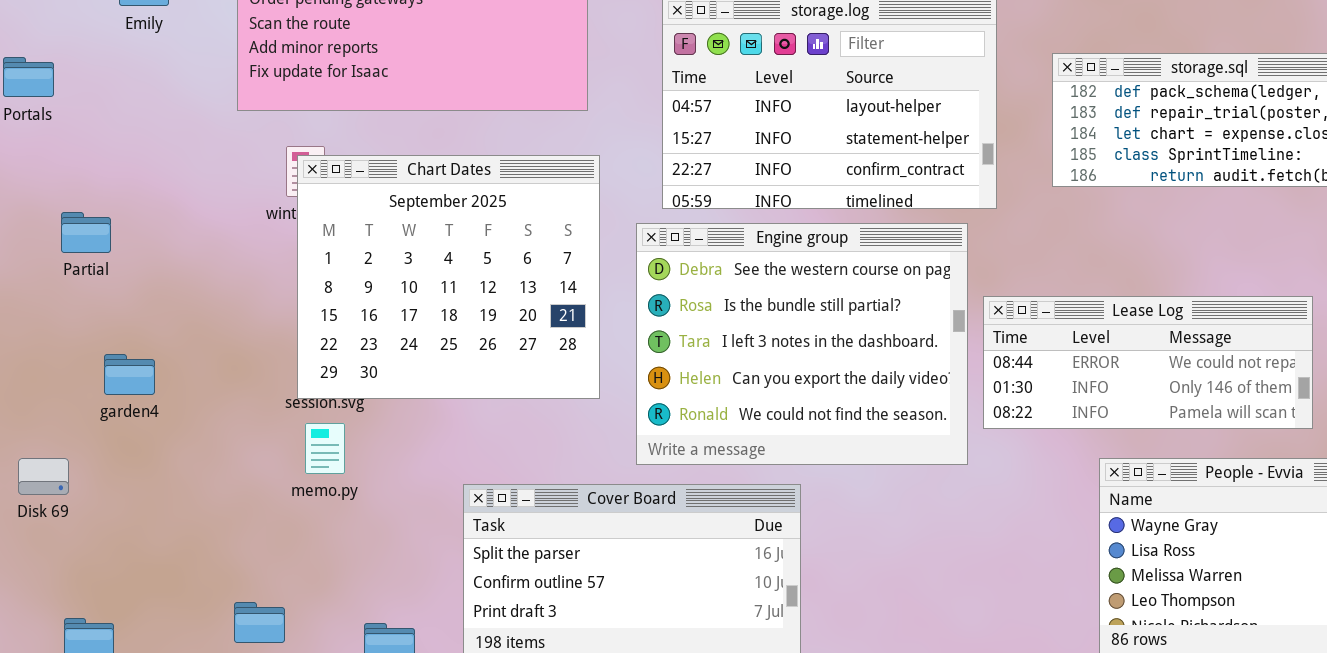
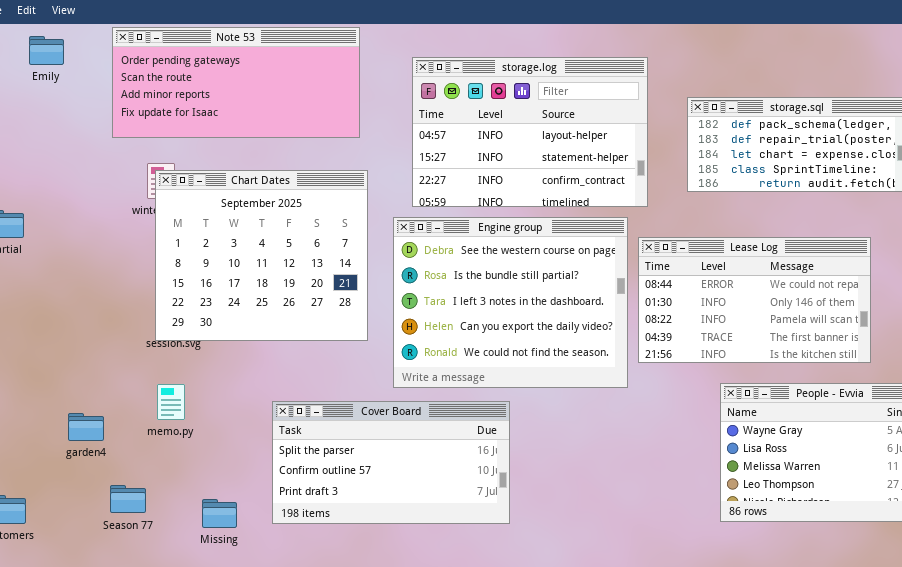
Lease Log: [983,296,1313,429] -> [638,237,871,363], resized
garden4: [104,354,155,395] -> [68,413,104,441], moved
memo.py: [305,423,345,474] -> [157,384,185,420], moved

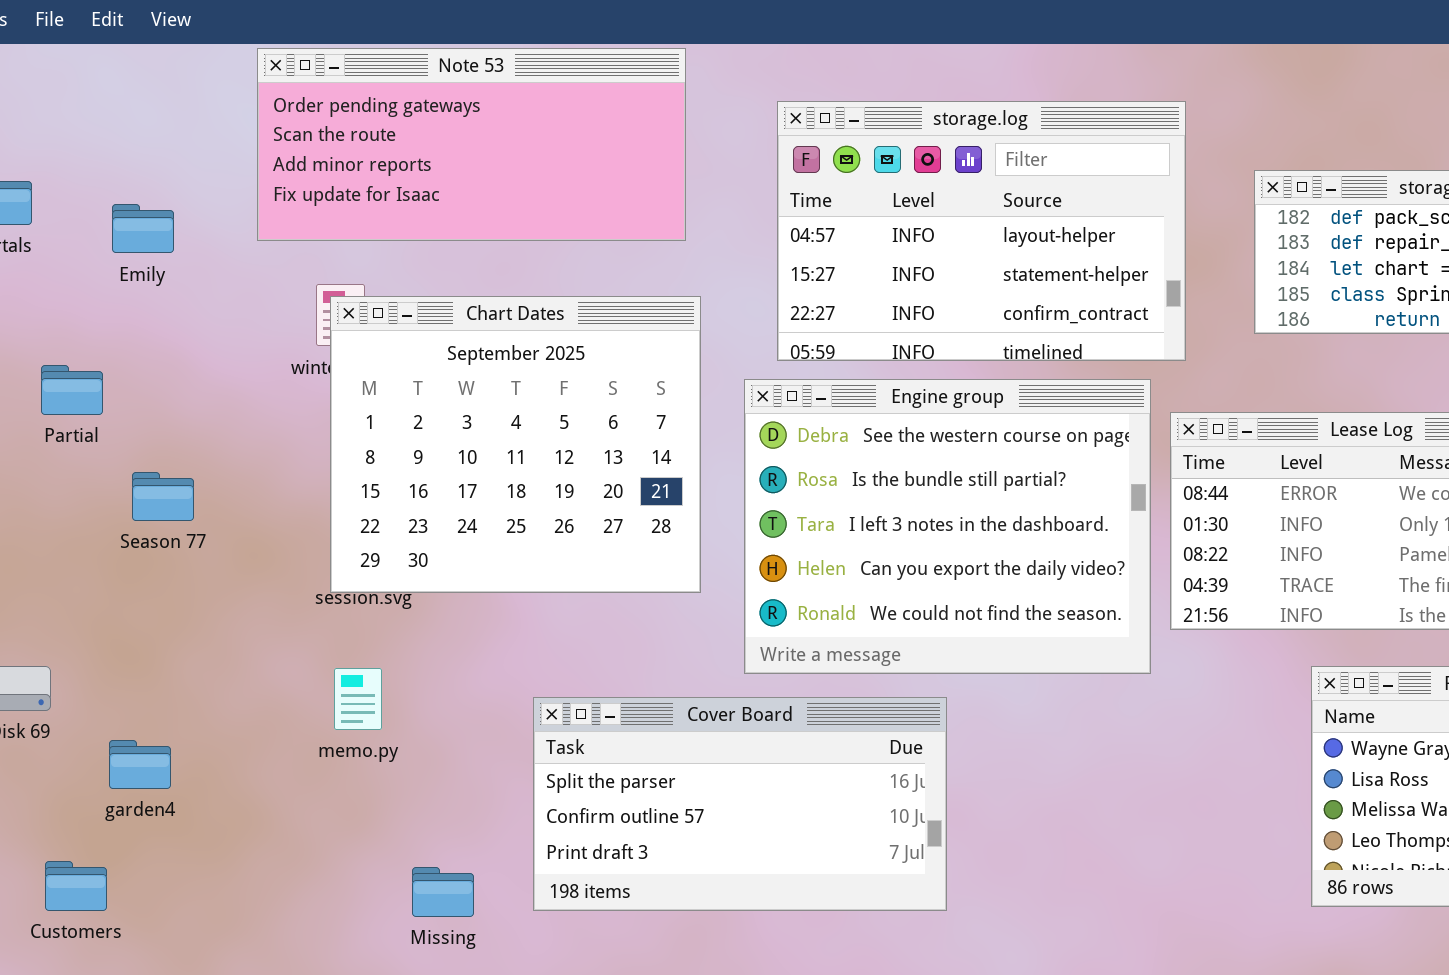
Emily: [29,36,64,65] -> [112,204,174,253], moved
garden4: [68,413,104,441] -> [109,740,171,789], moved
Season 77: [110,485,146,513] -> [132,472,194,521], moved

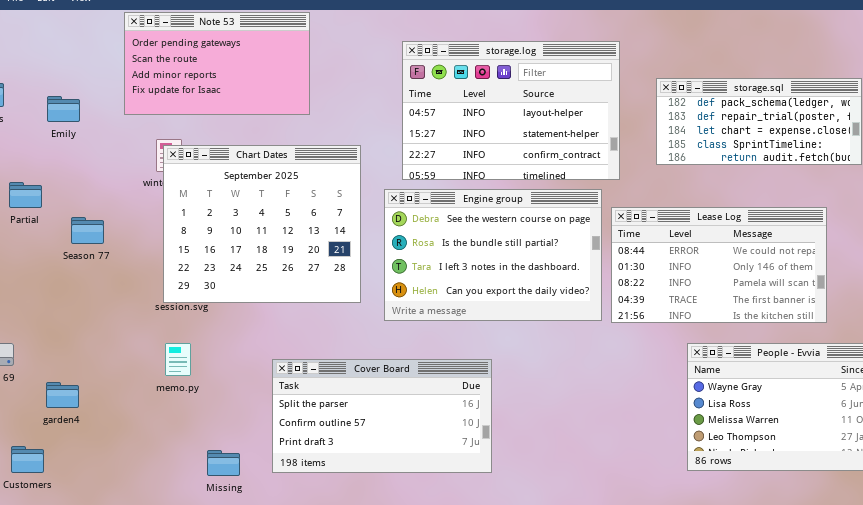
Note 53: [257,48,686,241] -> [124,12,310,115], resized
Engine group: [744,379,1151,674] -> [384,189,602,321], resized
Season 77: [132,472,194,521] -> [71,217,104,244], moved

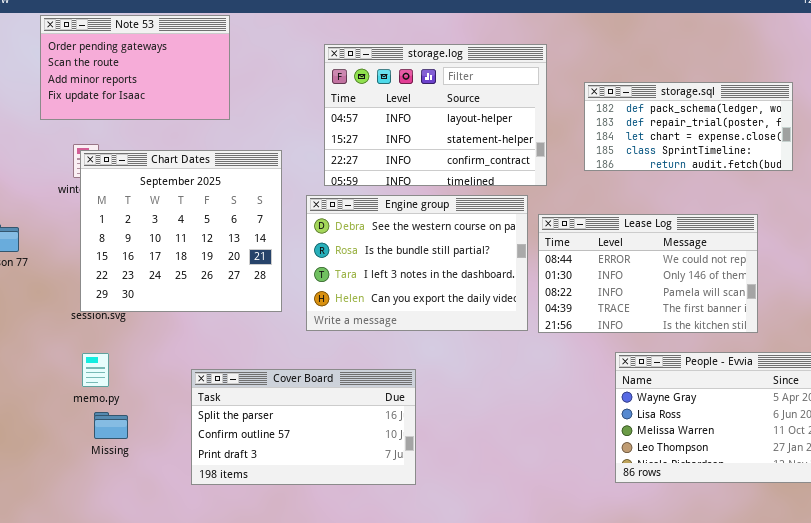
Missing: [207,450,240,476] -> [94,412,128,439], moved

